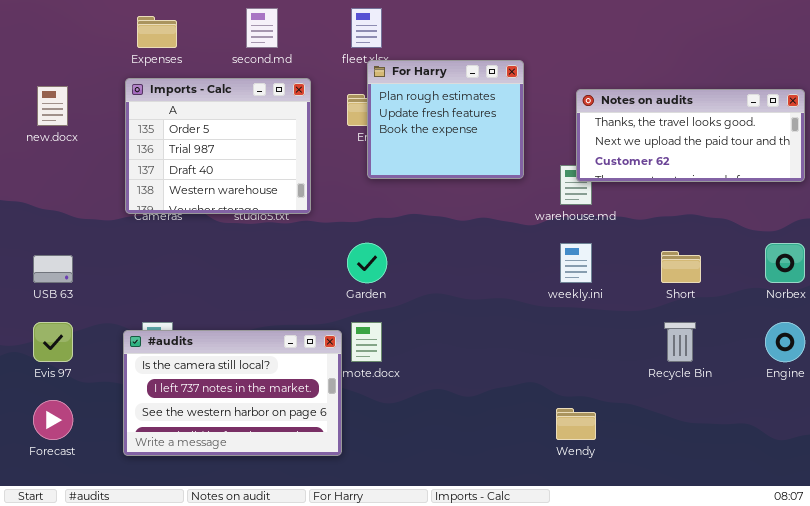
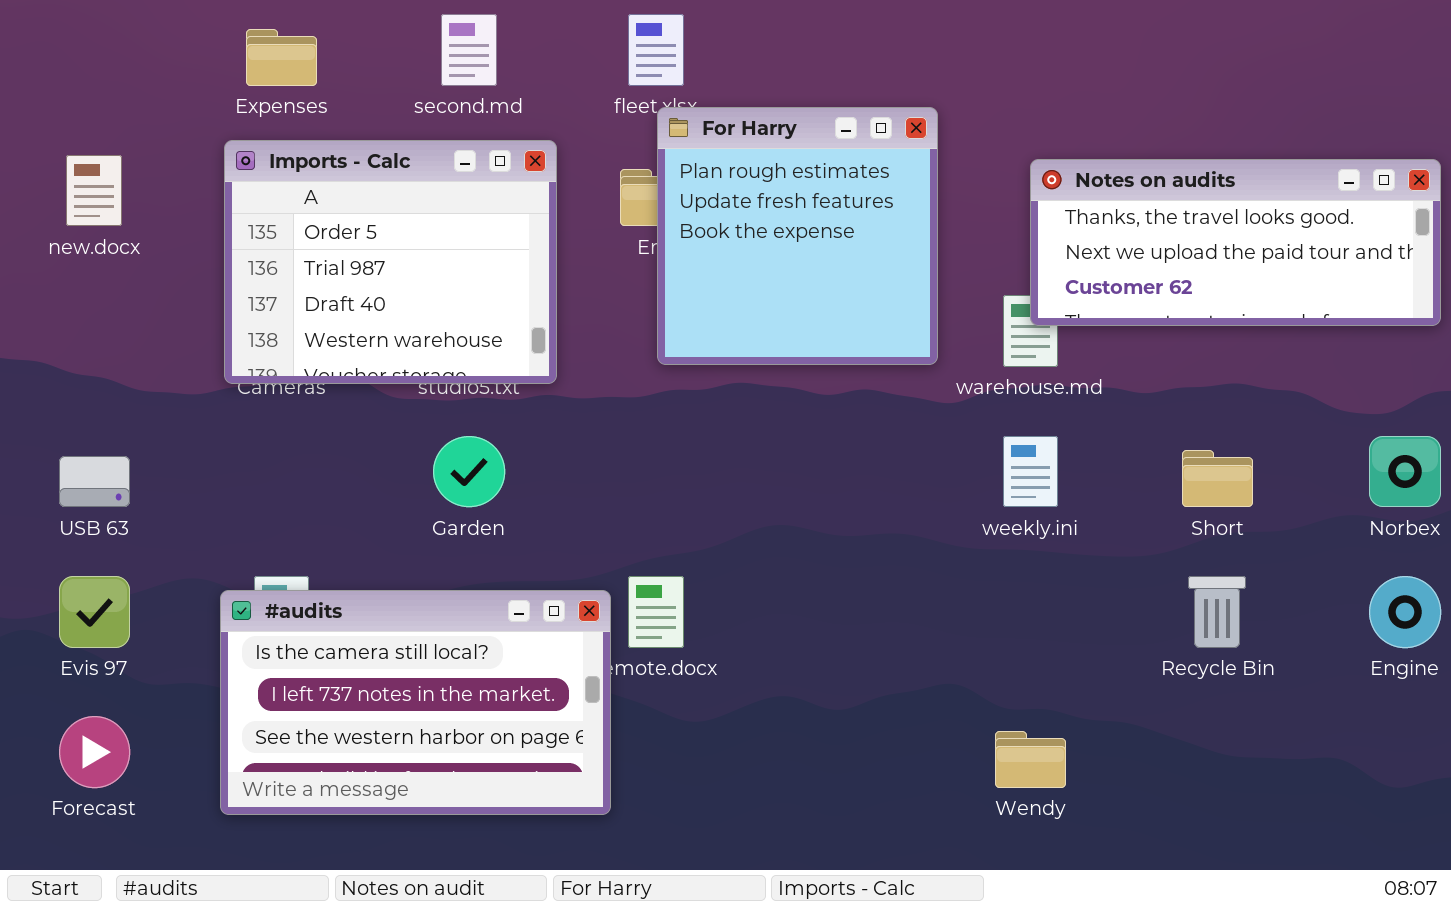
For Harry: [367,60,524,179] -> [657,107,938,365], resized
Garden: [347,243,387,283] -> [433,436,505,507], moved

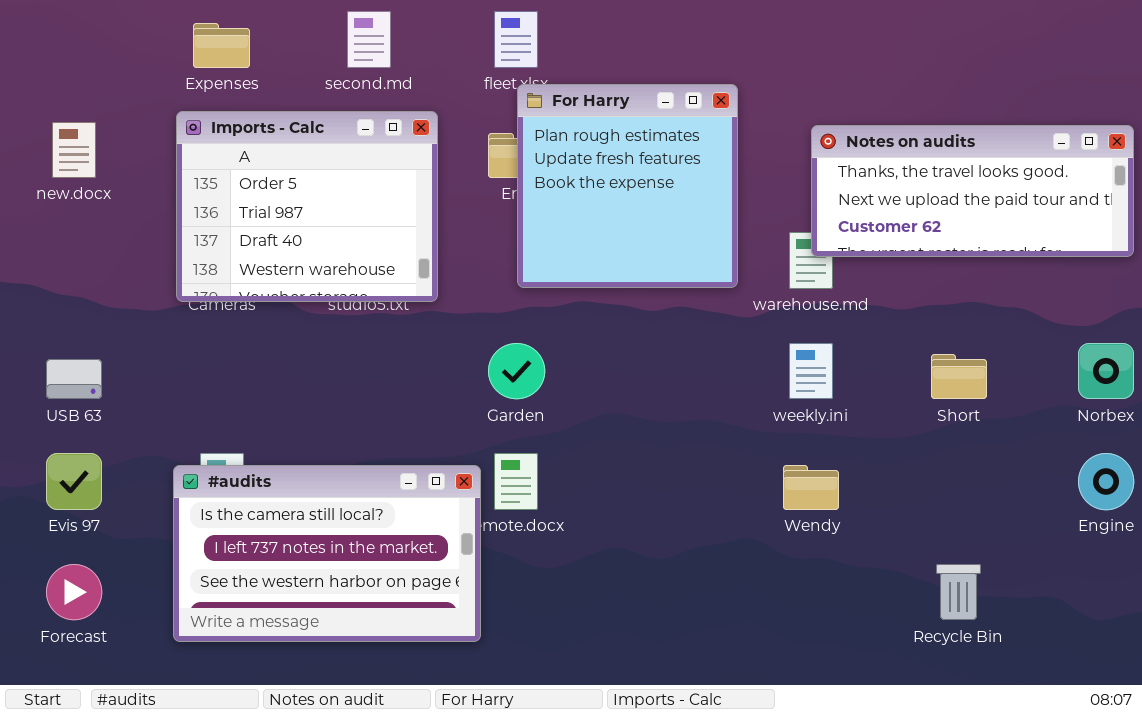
Garden: [433,436,505,507] -> [488,343,545,399], moved
Recycle Bin: [1188,576,1246,648] -> [936,564,981,620], moved
Wendy: [995,731,1066,788] -> [783,465,839,510], moved

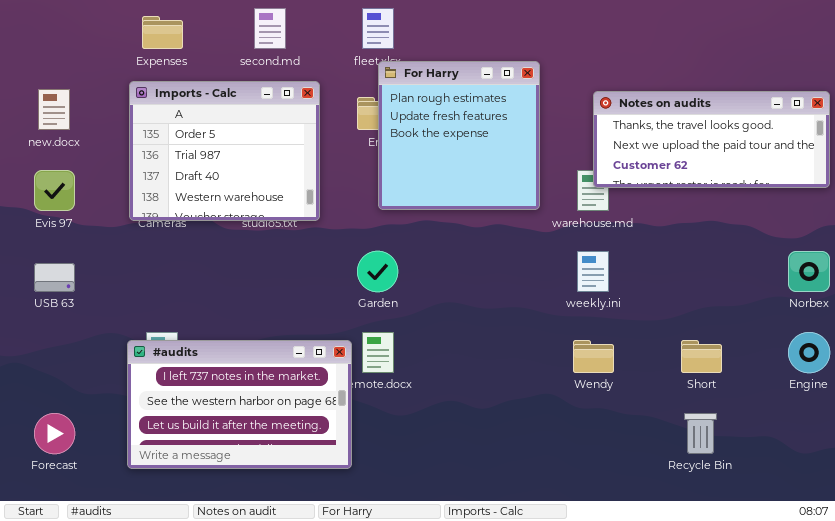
Short: [931,354,987,399] -> [681,340,722,373], moved
Evis 97: [46,453,102,510] -> [34,170,75,211], moved
#audits: [173,465,481,642] -> [127,340,352,469], scrolled down 1 row

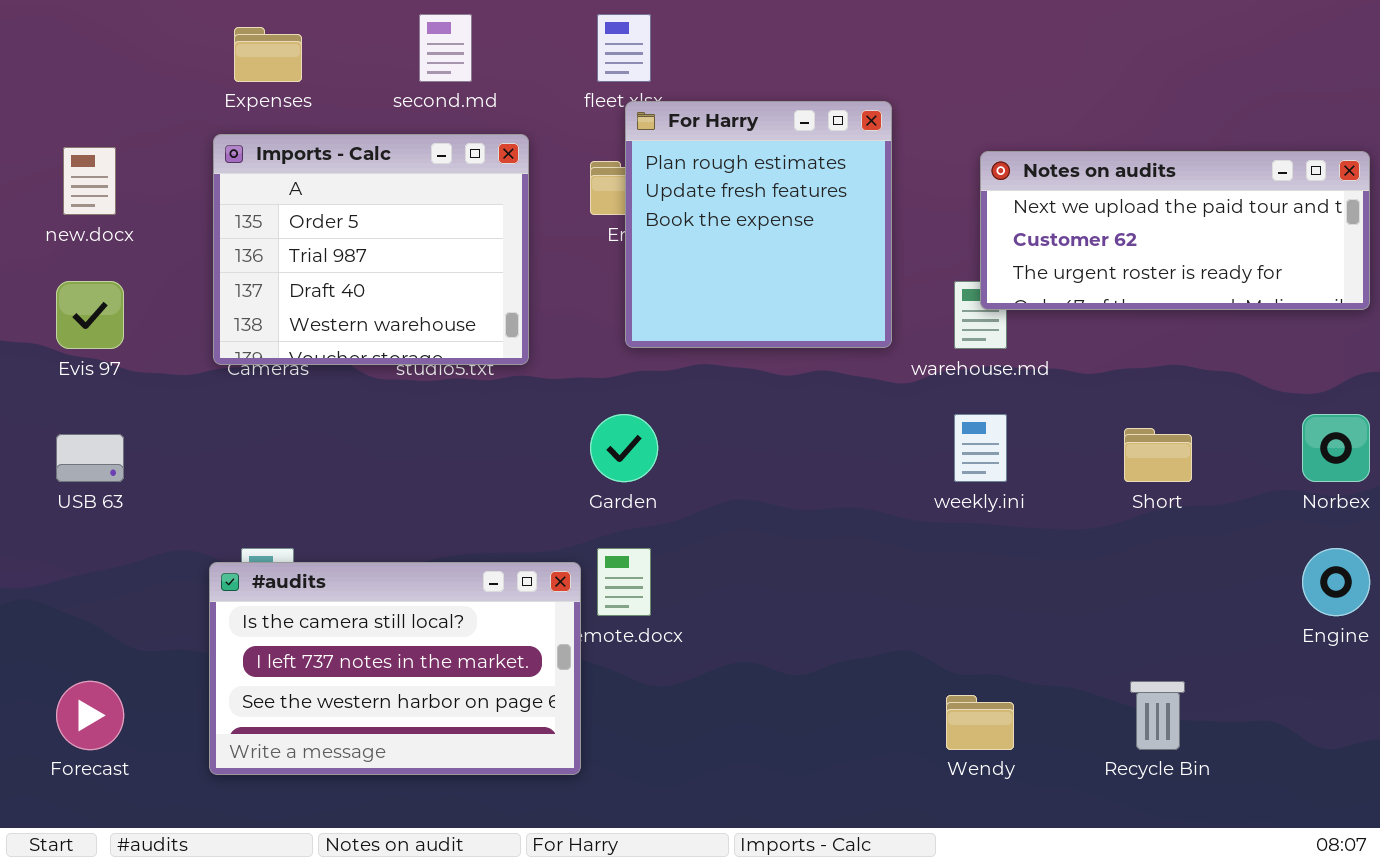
Notes on audits: [593,91,830,188] -> [980,151,1370,310], scrolled down 1 row
#audits: [127,340,352,469] -> [209,562,581,775], scrolled up 1 row
Wendy: [573,340,614,373] -> [946,695,1014,750], moved
Short: [681,340,722,373] -> [1124,428,1192,482], moved

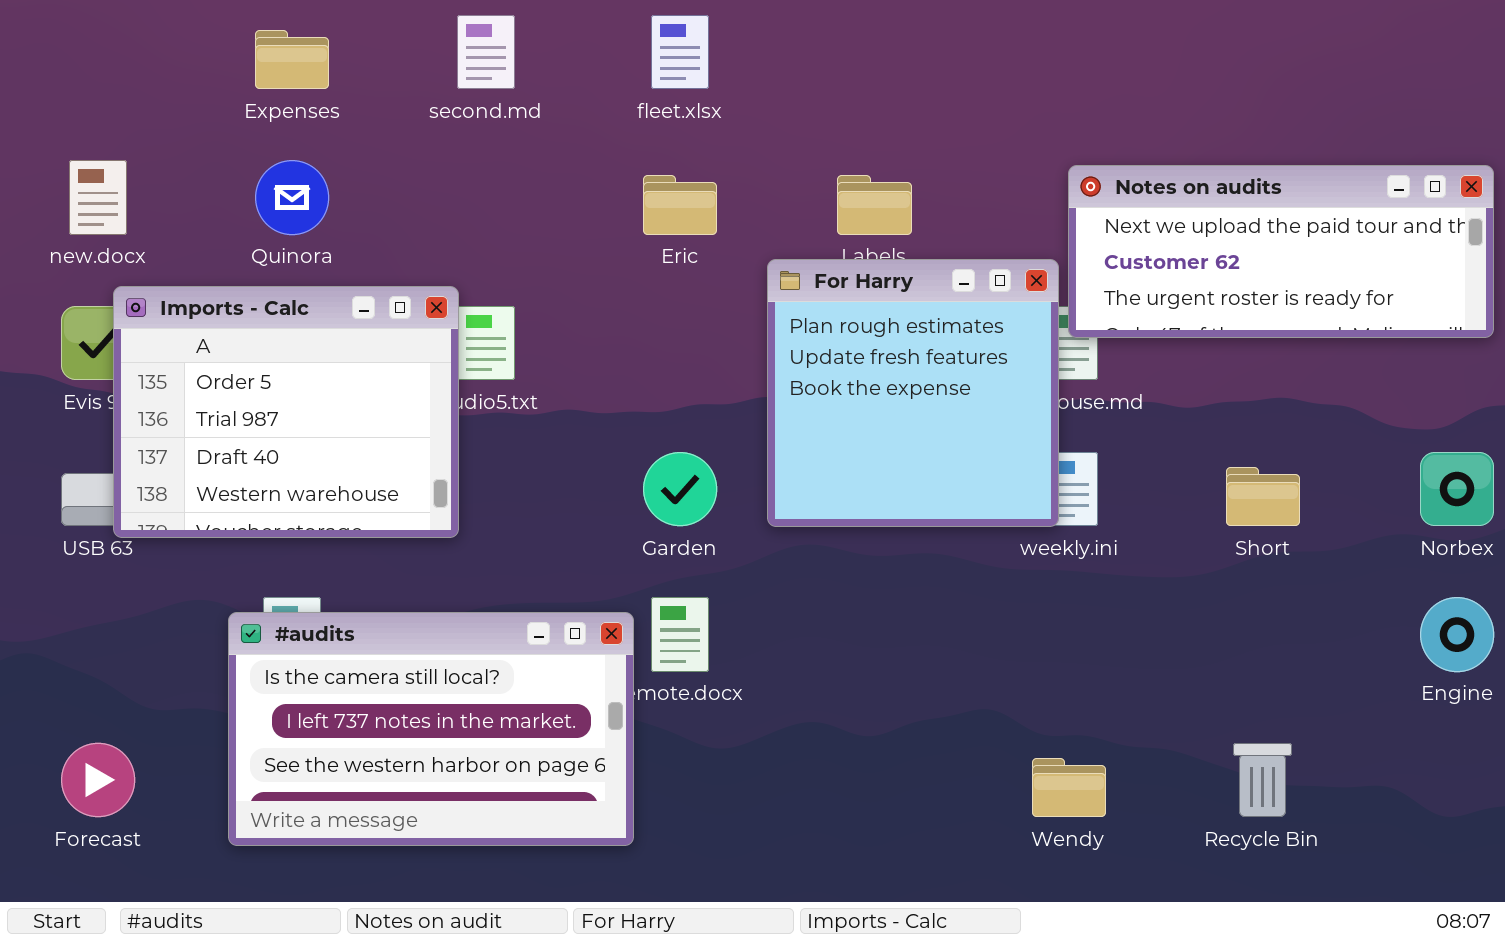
For Harry: [625,101,892,348] -> [767,259,1059,527], moved
Imports - Calc: [213,134,529,365] -> [113,286,459,538], moved

